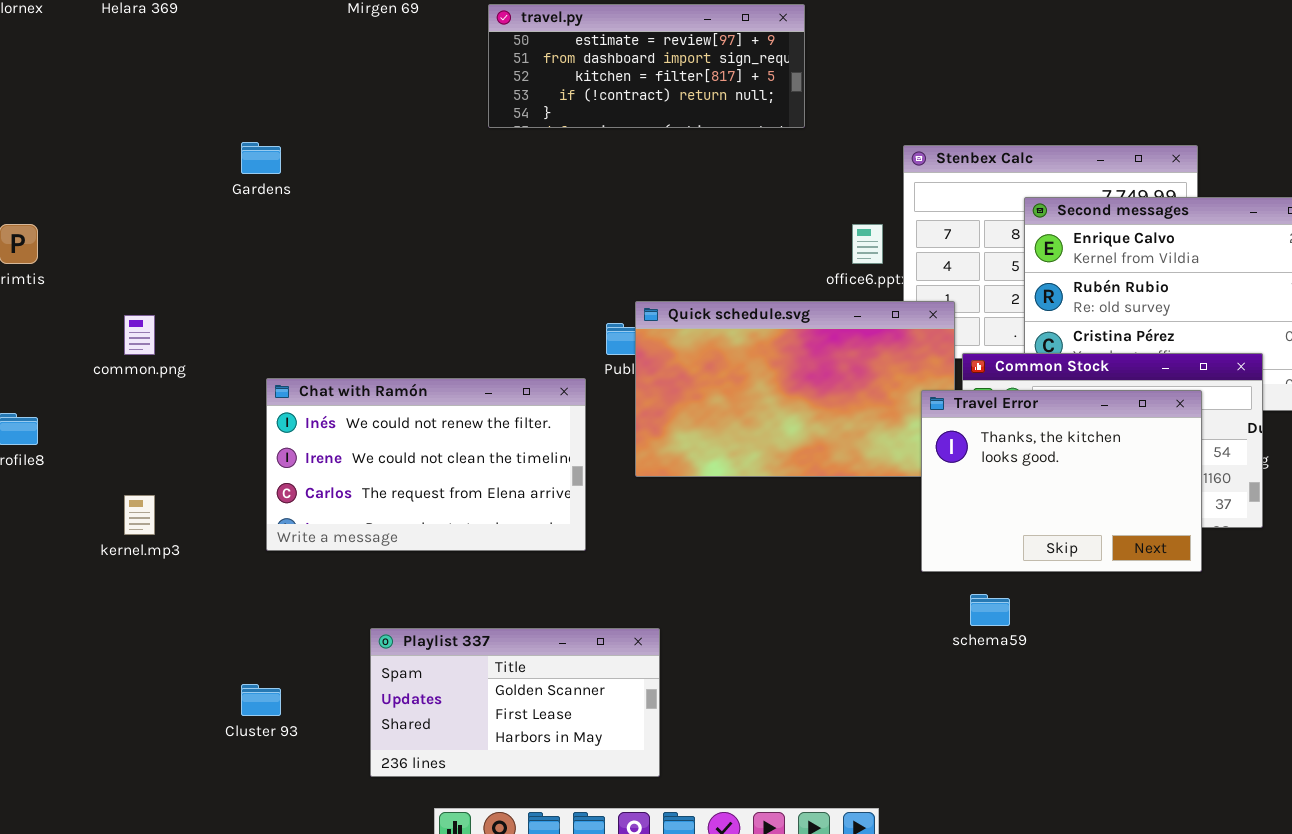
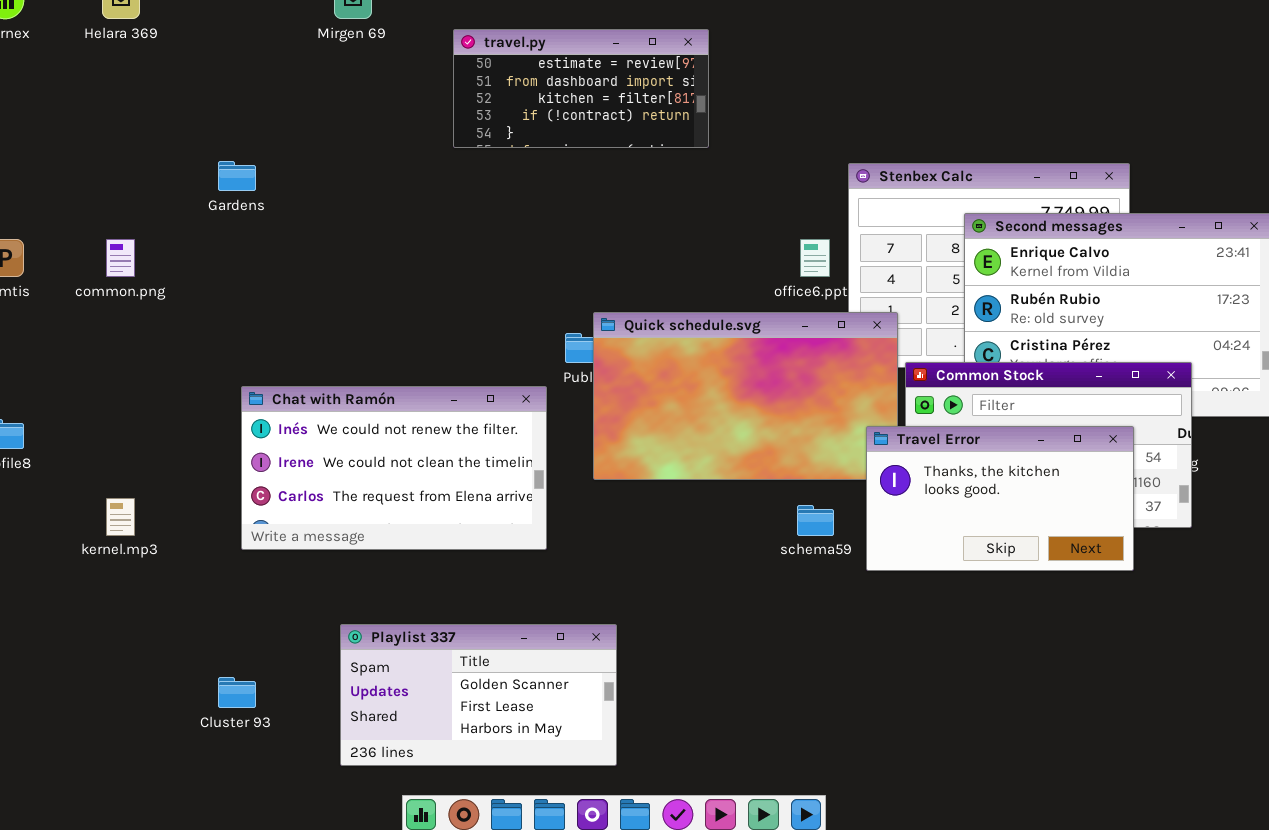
travel.py: [488,4,805,128] -> [453,29,709,148], resized
common.png: [124,315,155,355] -> [106,239,135,277], moved
Travel Error: [921,390,1202,572] -> [866,426,1134,571], resized
schema59: [970,594,1010,626] -> [797,505,834,536], moved

